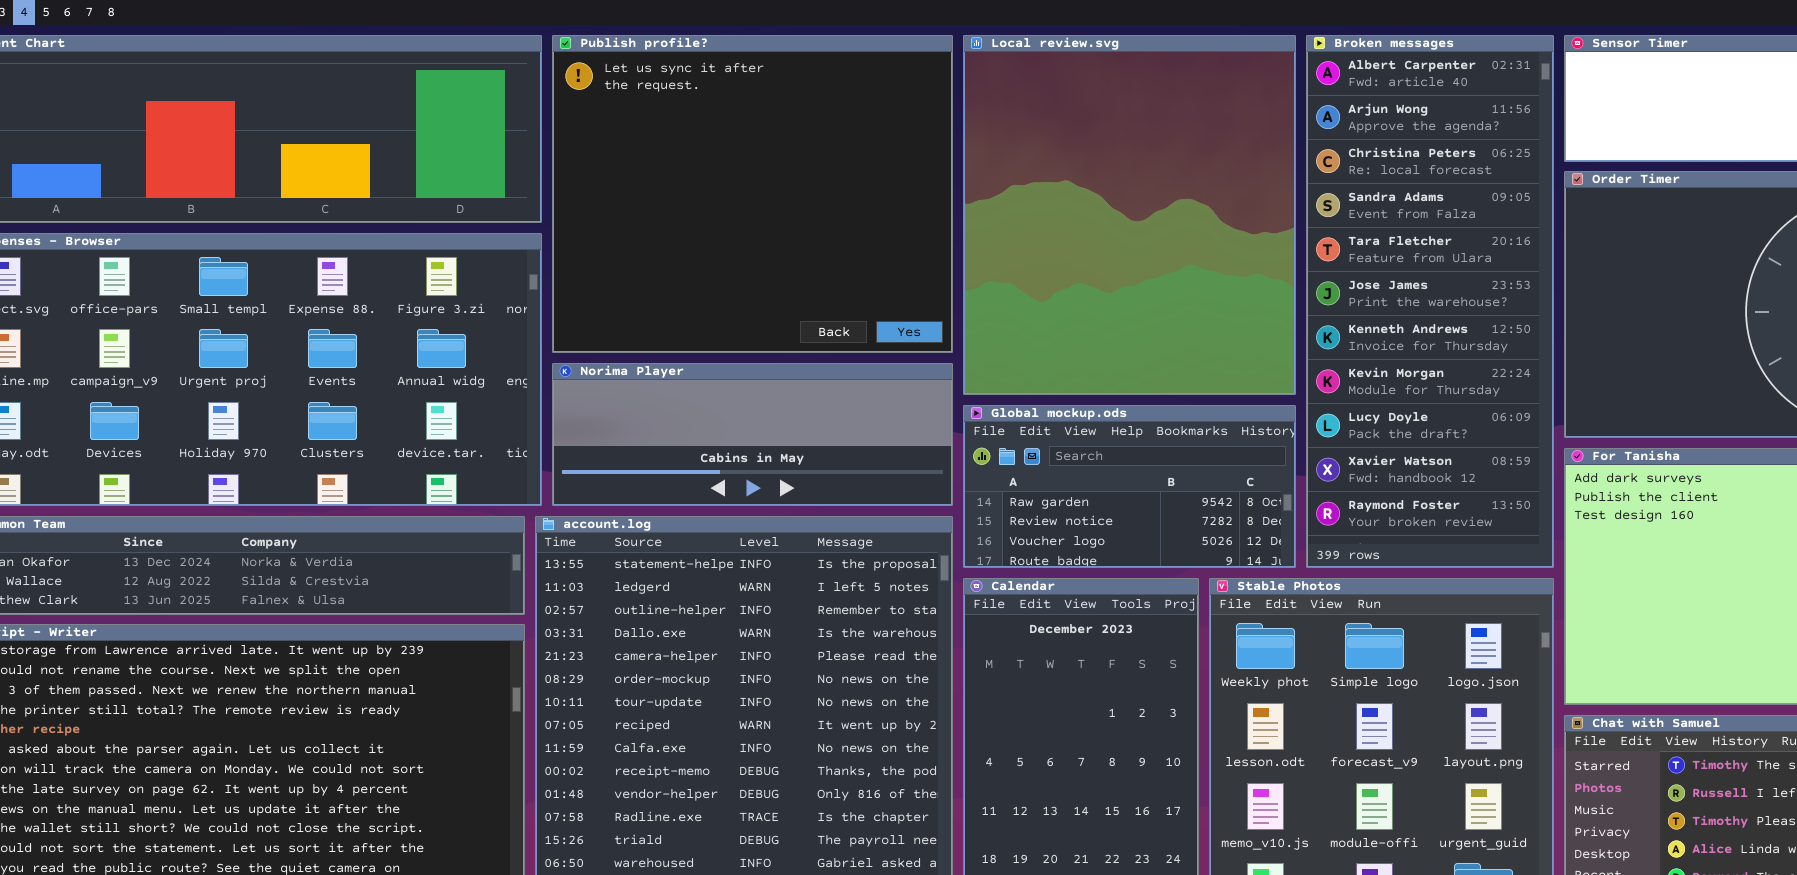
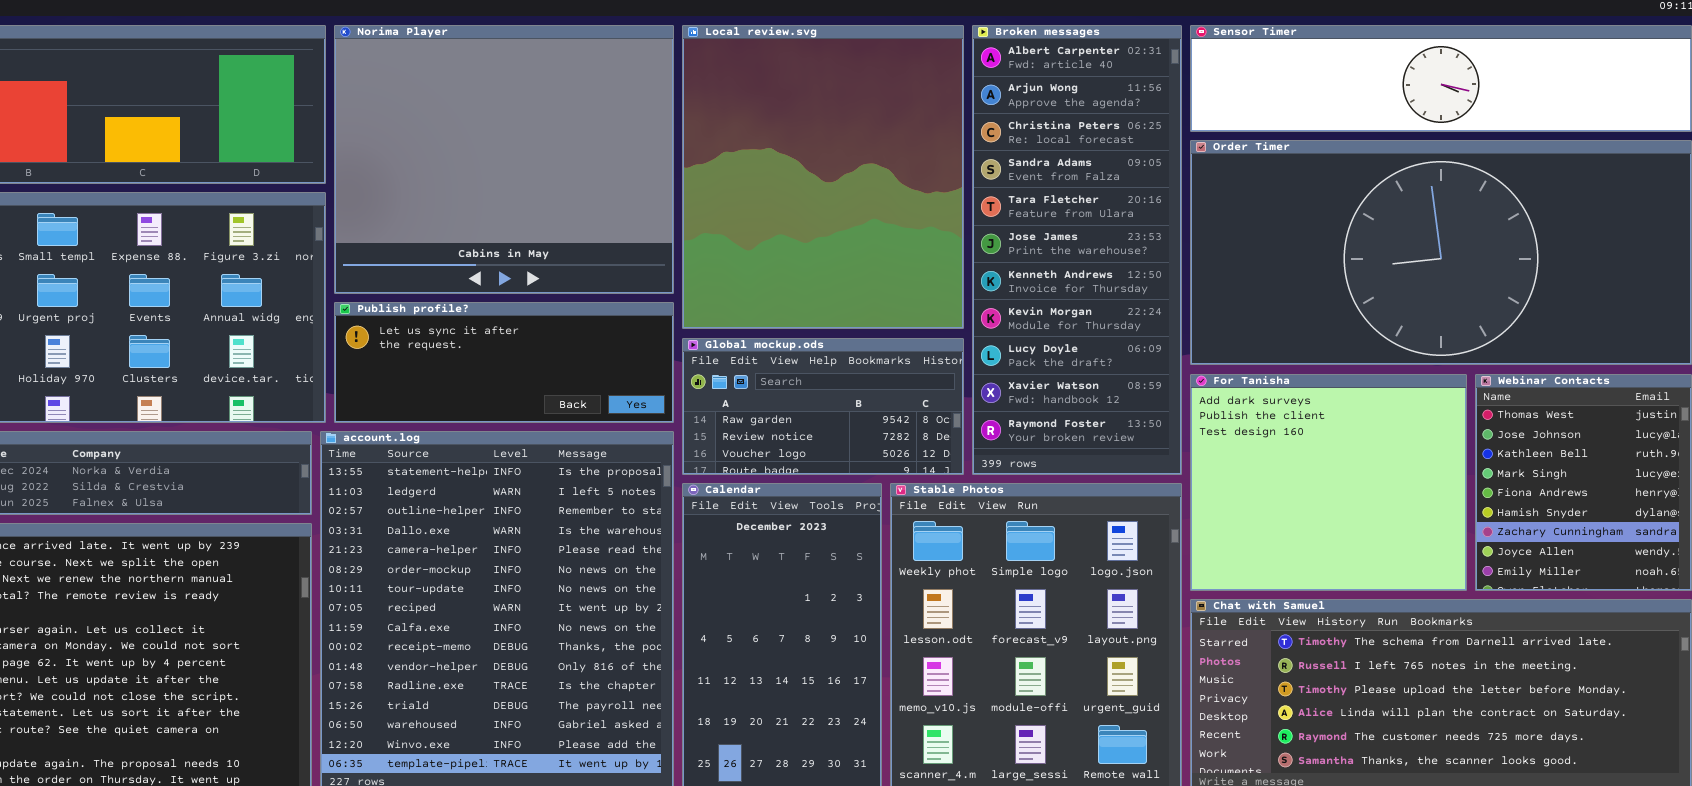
Publish profile?: [552,35,953,353] -> [334,302,674,423], moved, resized
Norima Player: [552,363,953,506] -> [334,25,674,294], moved, resized

